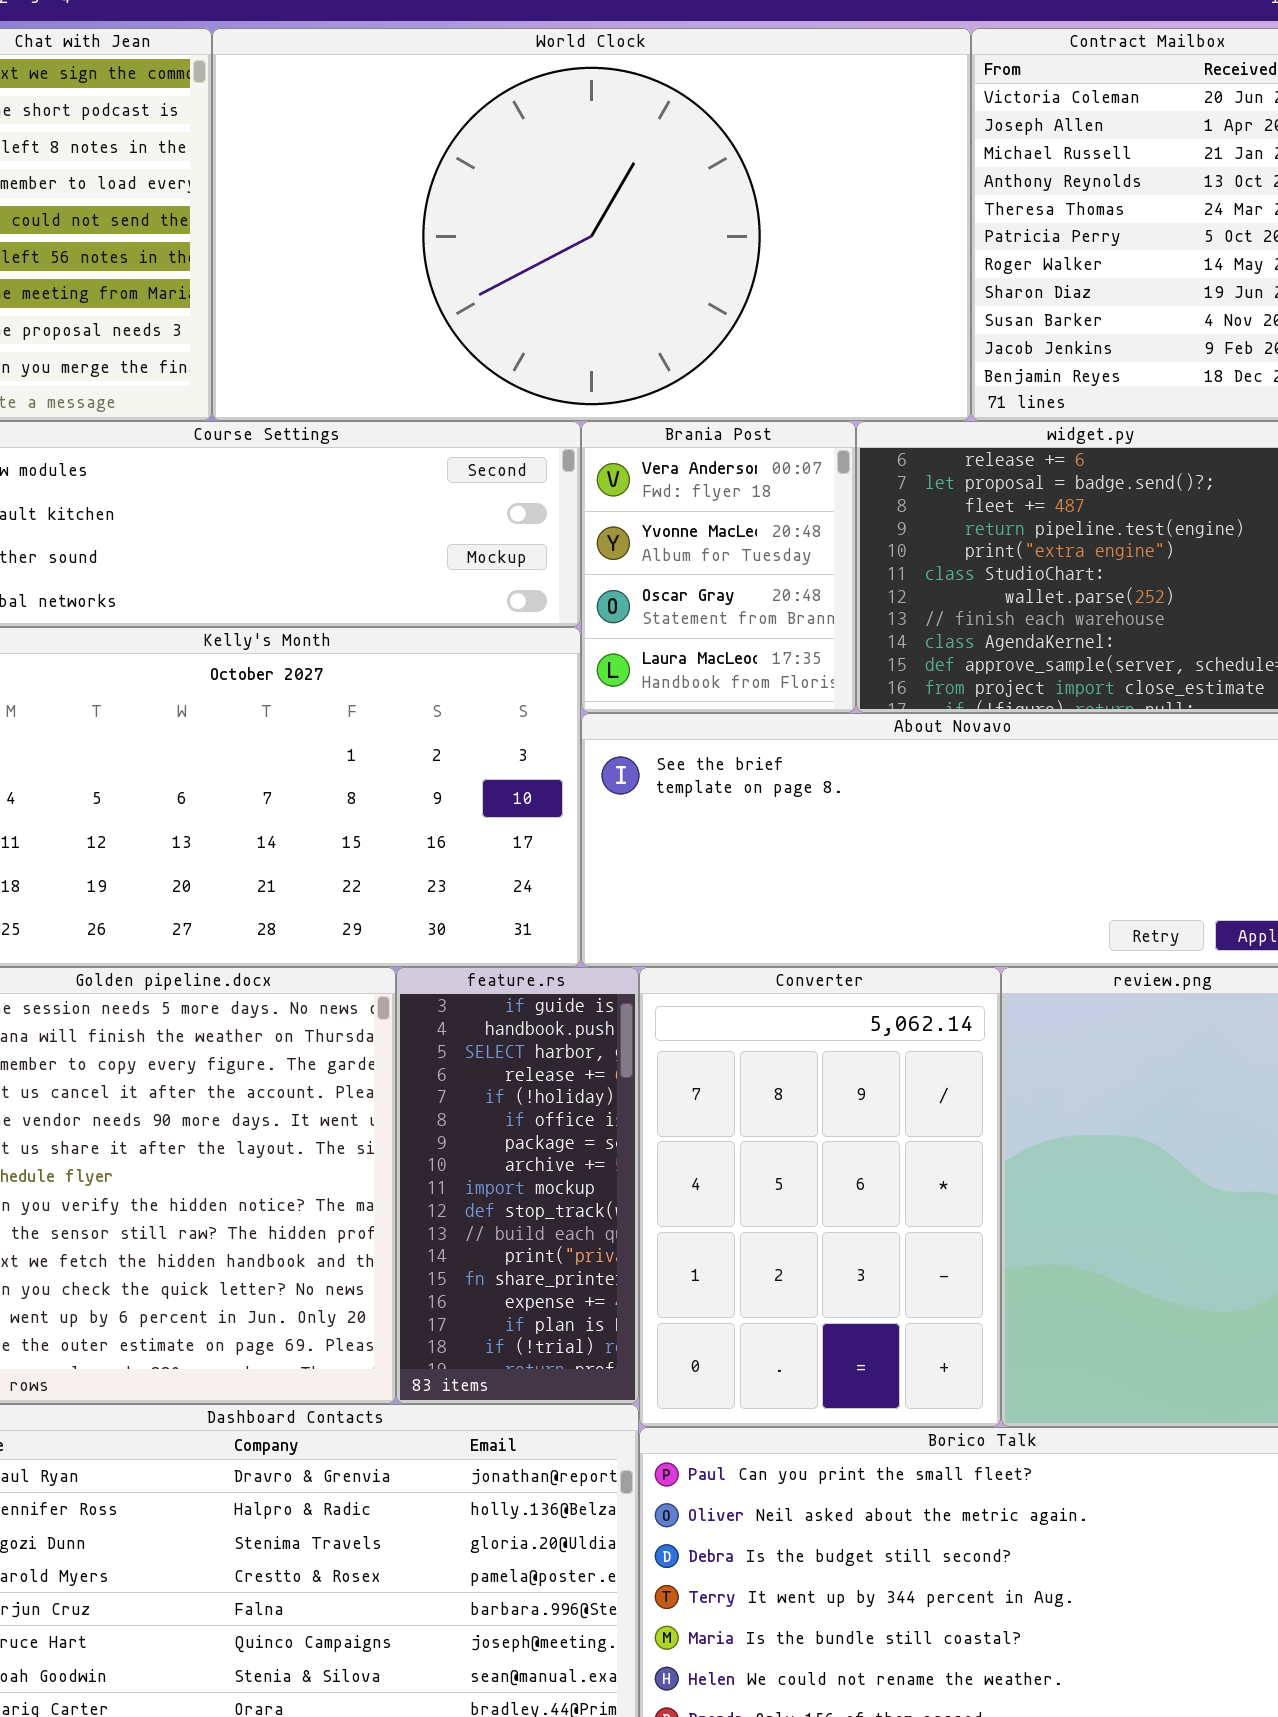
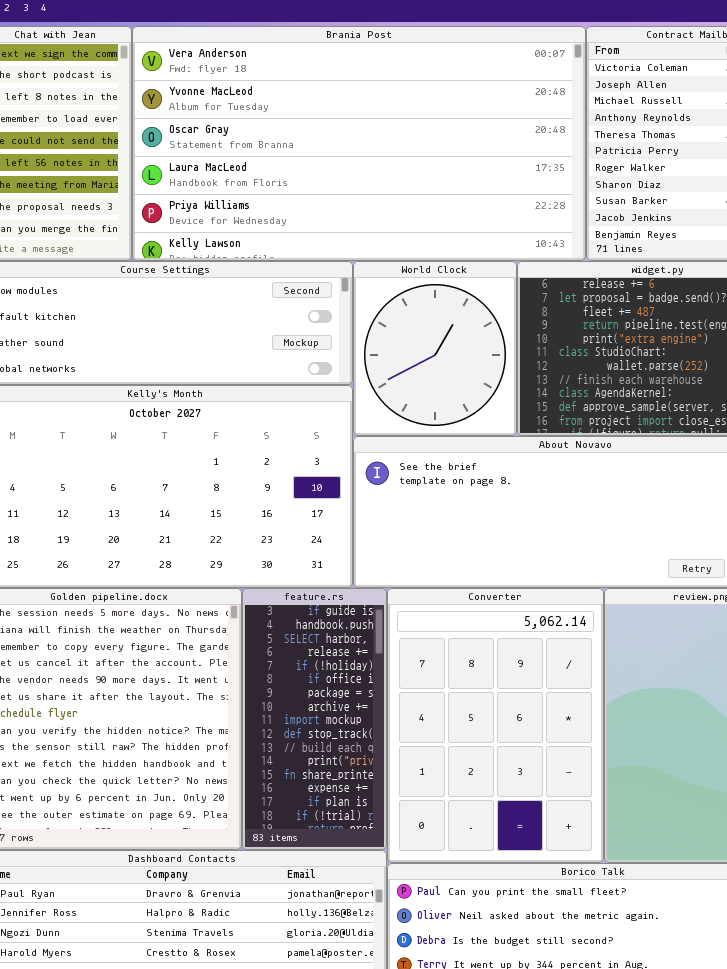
World Clock: [212,28,971,421] -> [353,261,517,436], moved, resized
Brania Post: [581,421,856,713] -> [132,26,586,261], moved, resized

